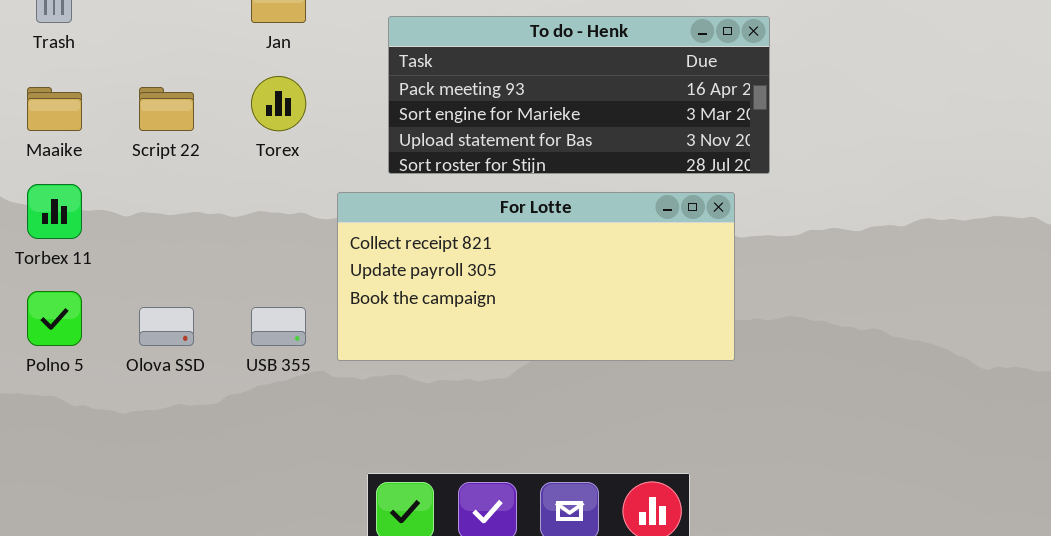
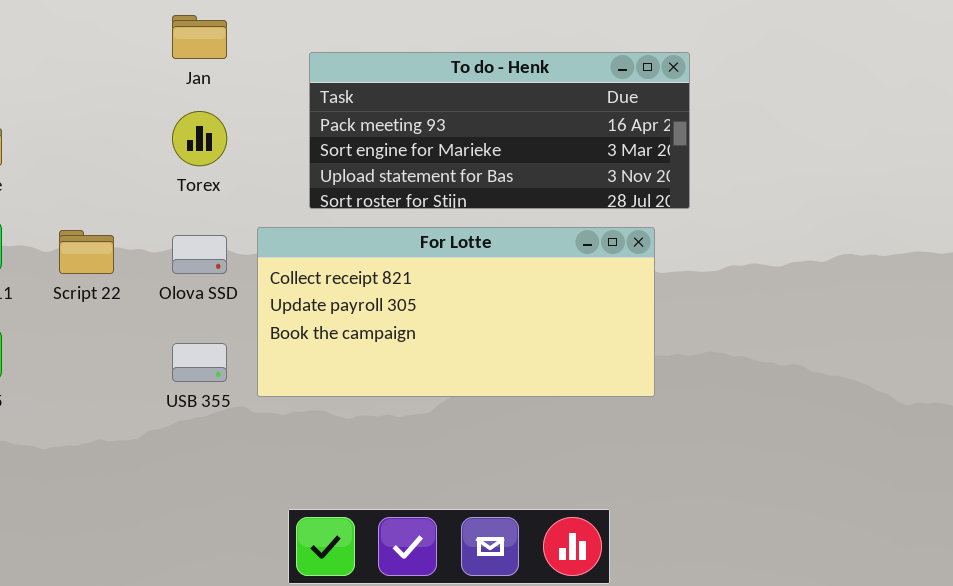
Script 22: [139,87,194,131] -> [59,230,114,274], moved
Olova SSD: [139,307,194,346] -> [172,235,227,274], moved

